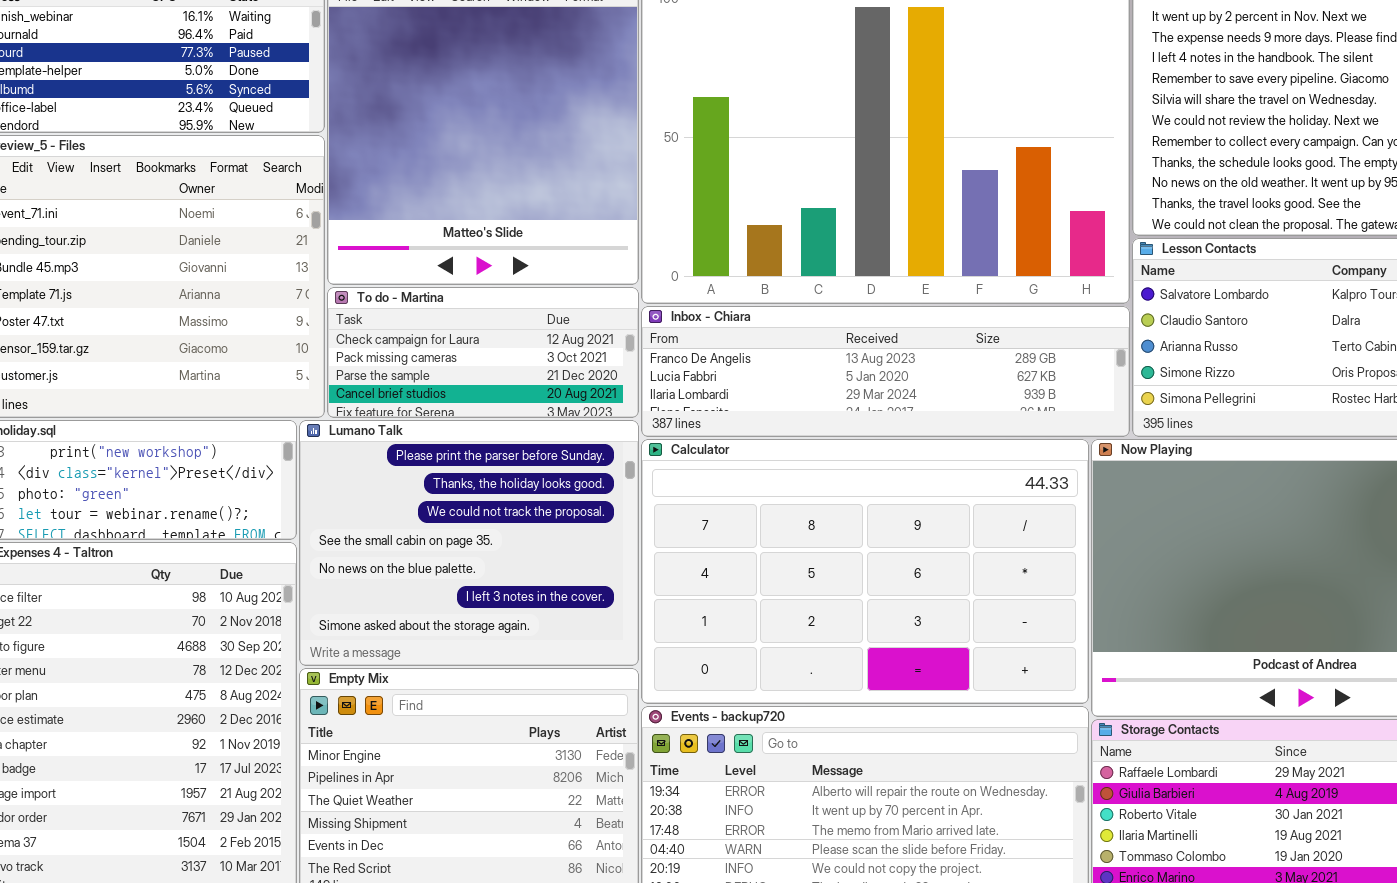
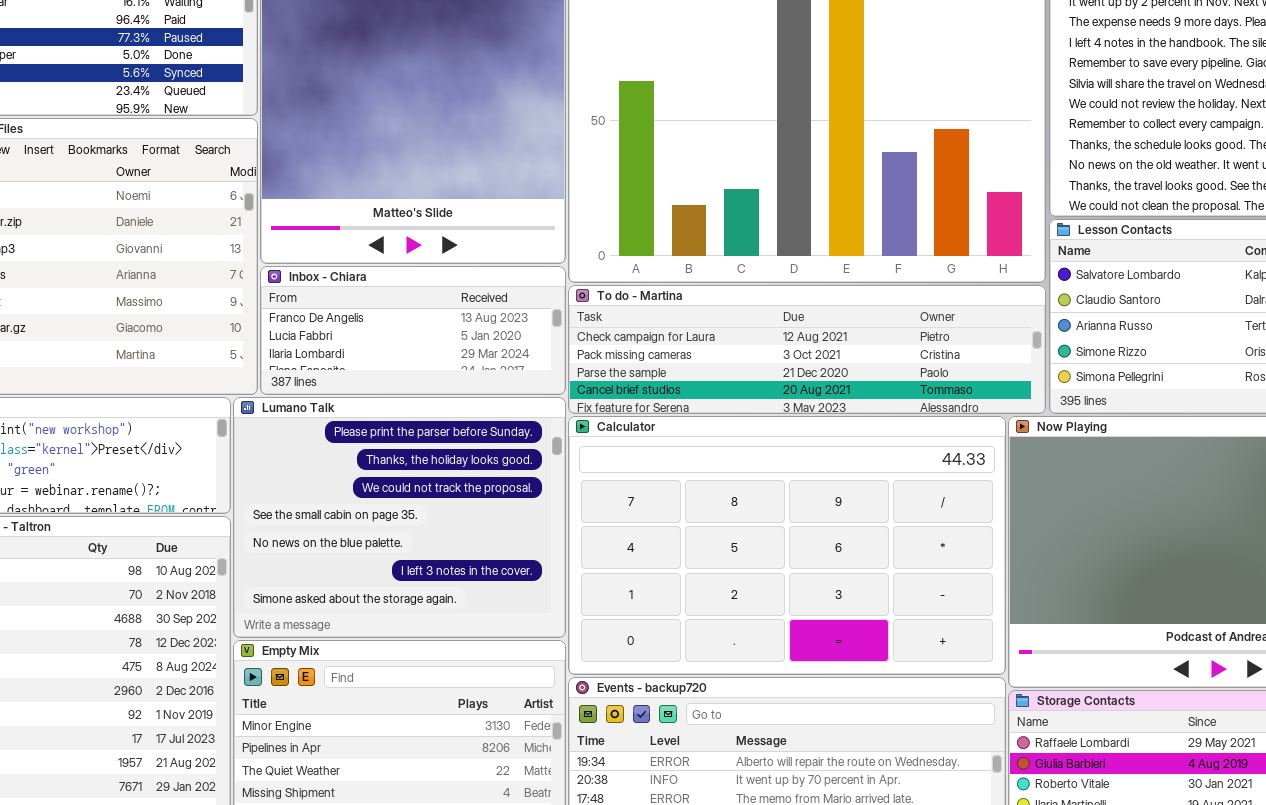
To do - Martina: [327,287,639,418] -> [568,285,1046,414], moved, resized
Inbox - Chiara: [641,306,1130,437] -> [260,266,566,395], moved, resized

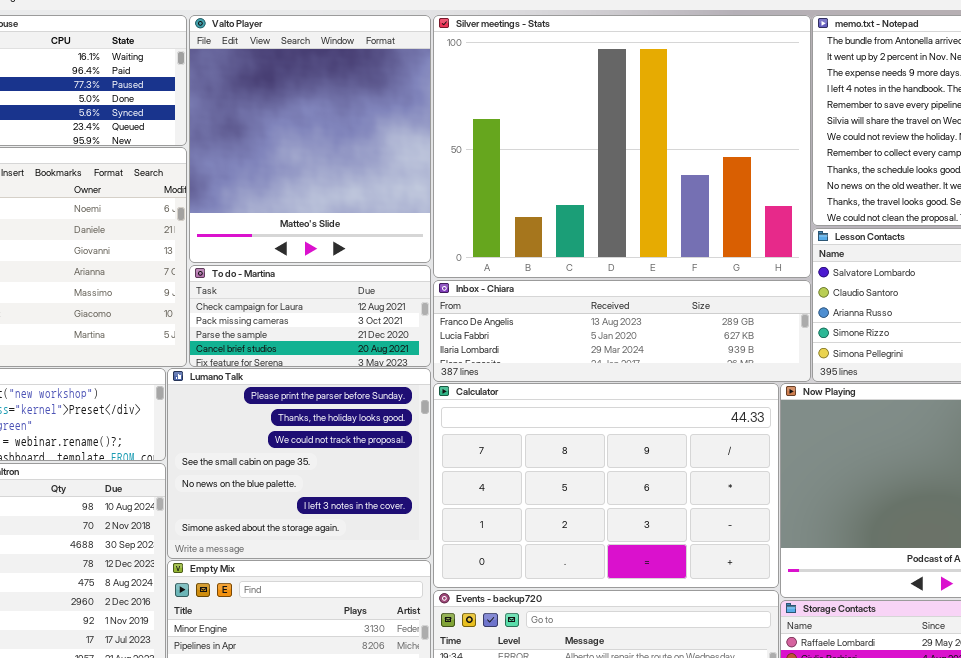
Inbox - Chiara: [260,266,566,395] -> [433,280,811,382], moved, resized
To do - Martina: [568,285,1046,414] -> [189,265,431,367], moved, resized

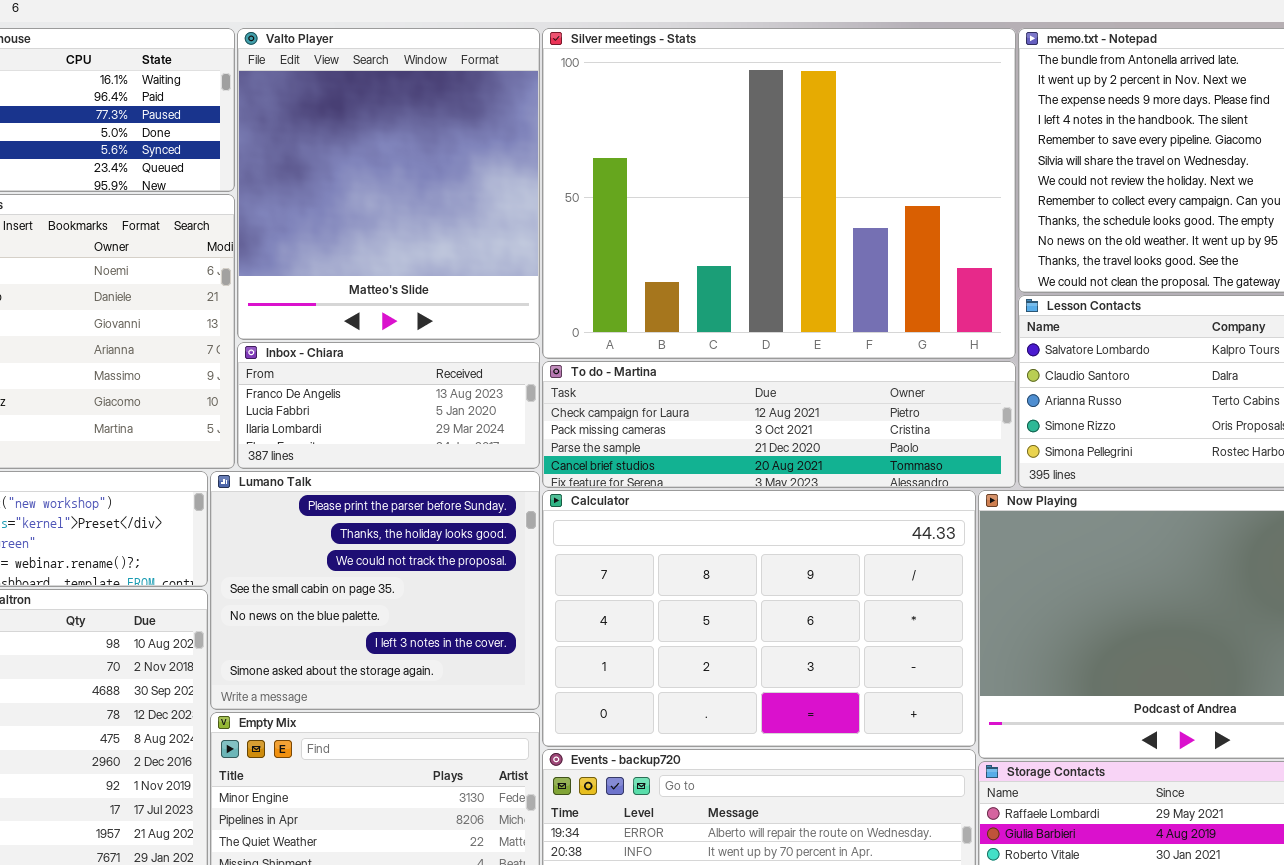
To do - Martina: [189,265,431,367] -> [542,361,1016,488], moved, resized
Inbox - Chiara: [433,280,811,382] -> [237,342,540,469], moved, resized

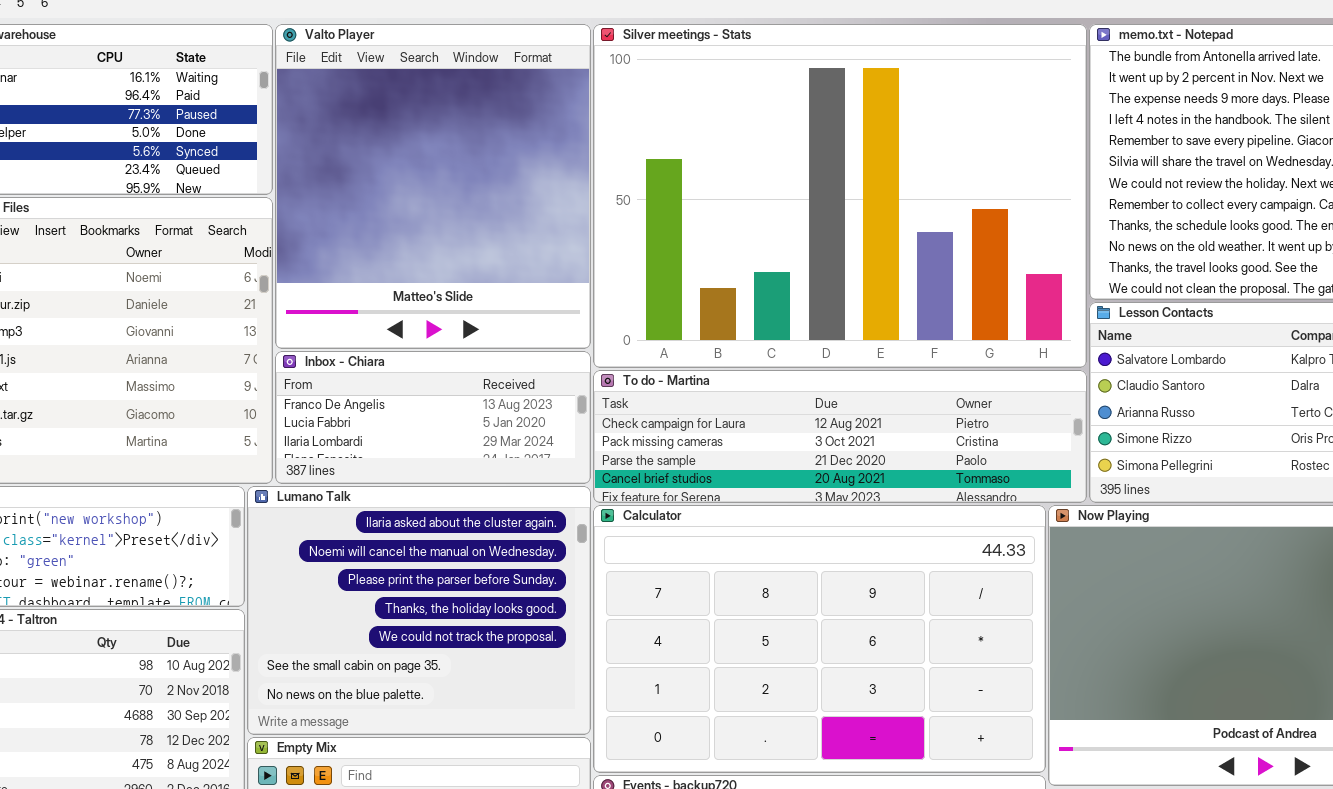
Lumano Talk: [210,471,540,710] -> [247,486,591,735], scrolled up 2 rows

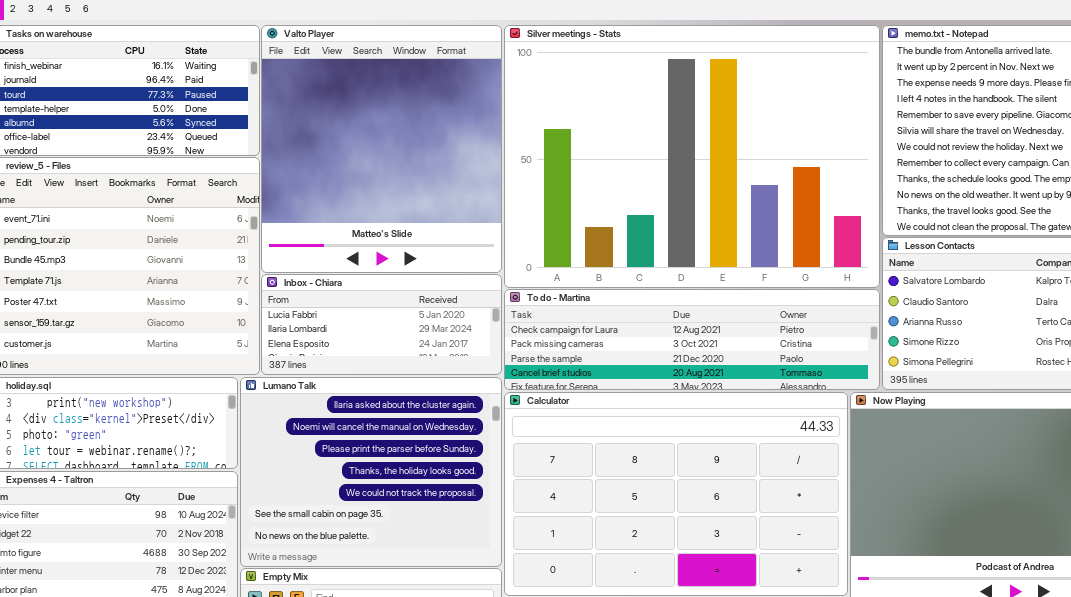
Inbox - Chiara: [275,351,591,484] -> [261,274,502,375], scrolled down 1 row

